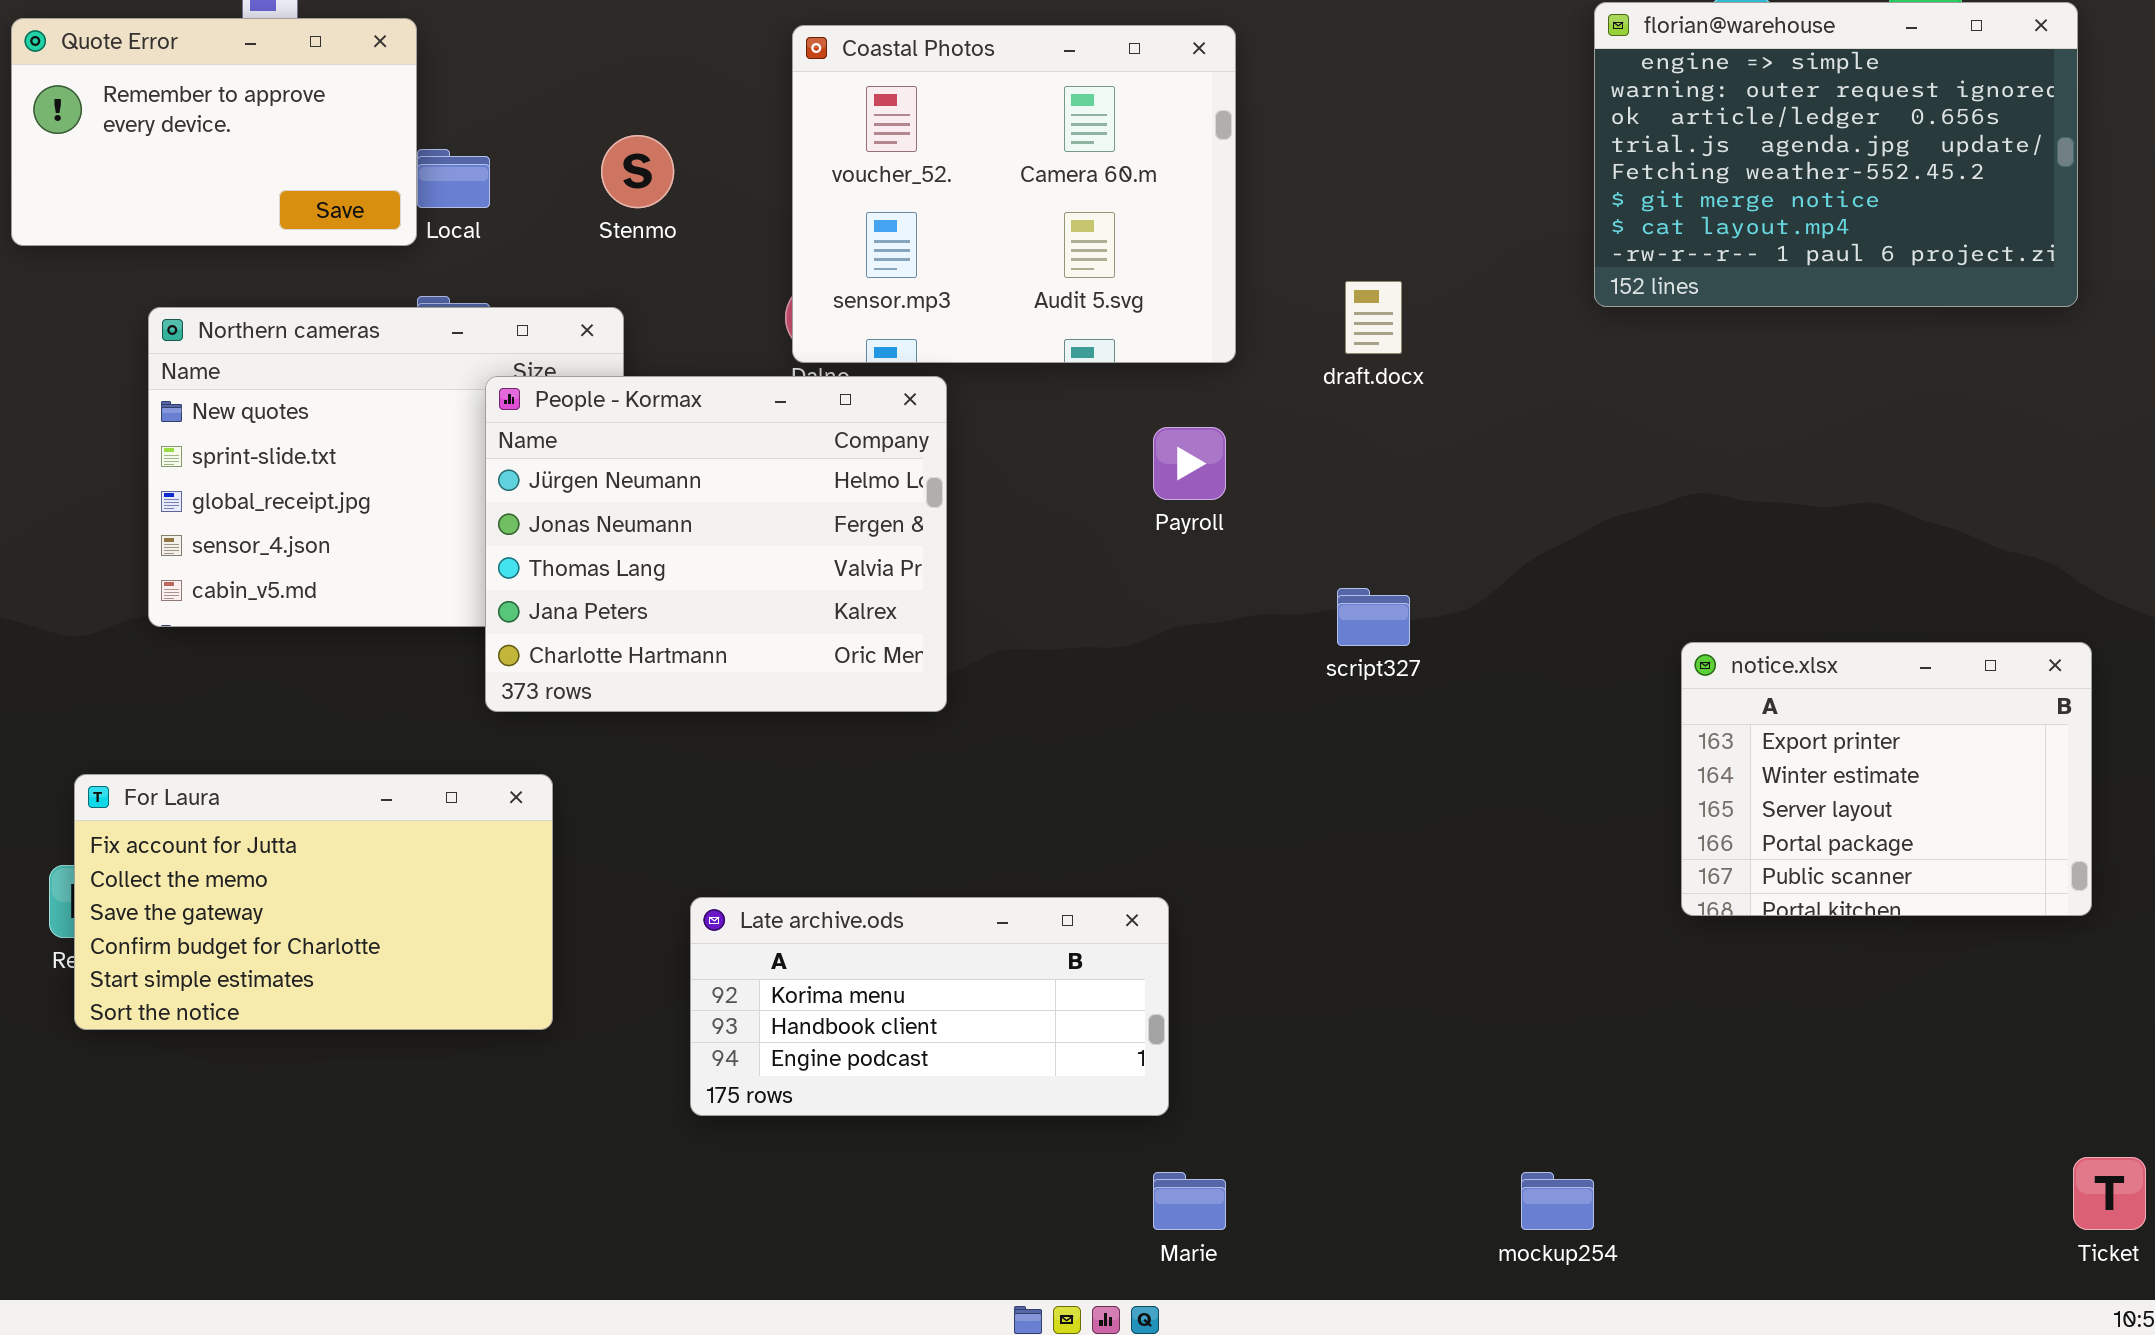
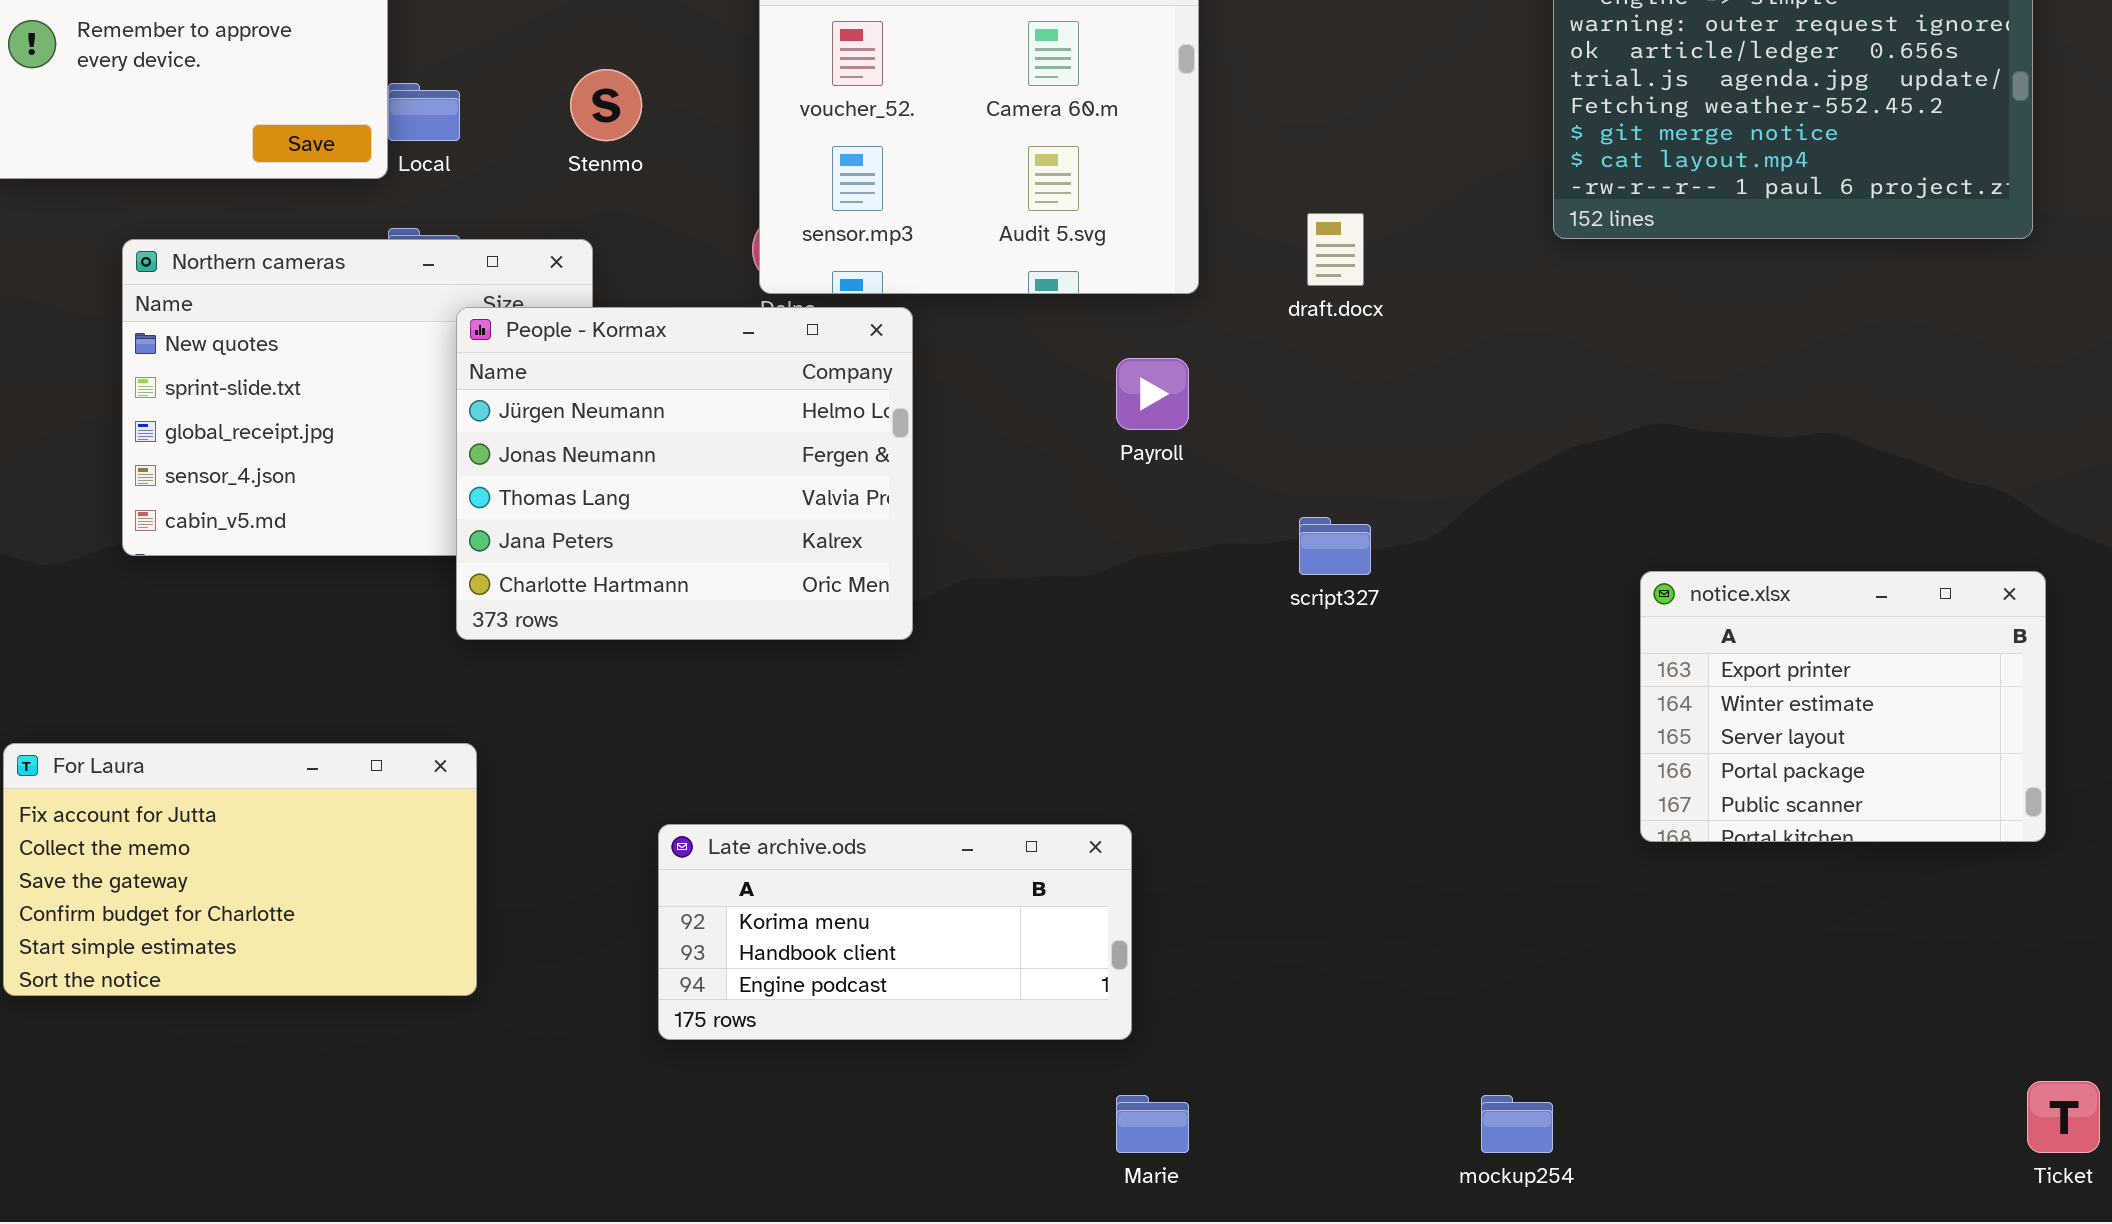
For Laura: [74,774,553,1030] -> [3,743,477,996], moved

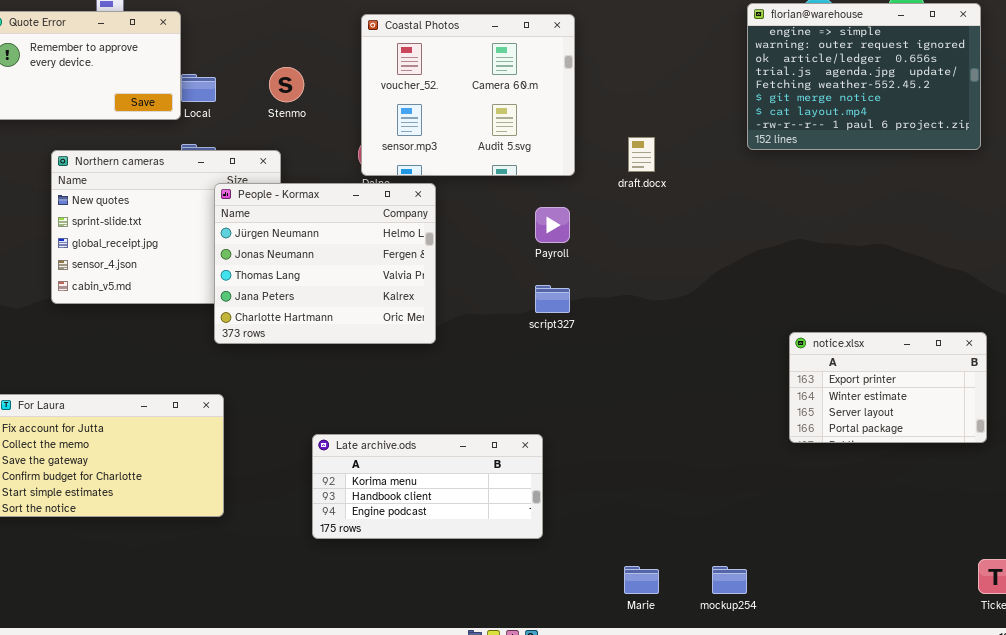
script327: [1299,517,1371,575] -> [535,285,570,313], moved
notice.xlsx: [1640,571,2046,842] -> [789,332,987,443], resized
Marie: [1116,1095,1189,1153] -> [624,566,659,594], moved

